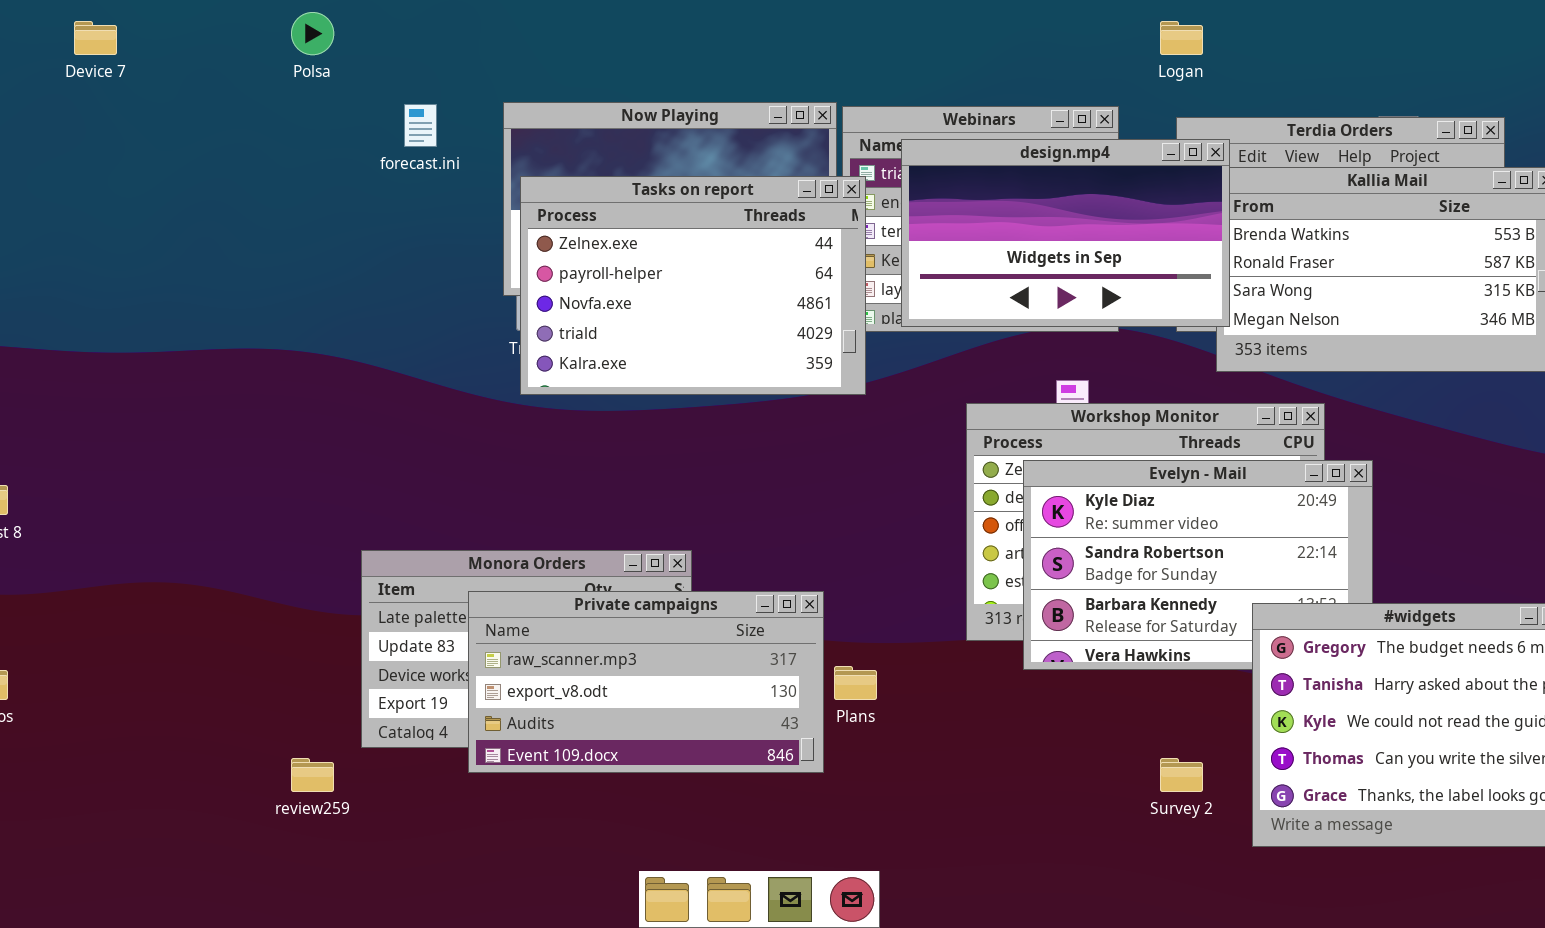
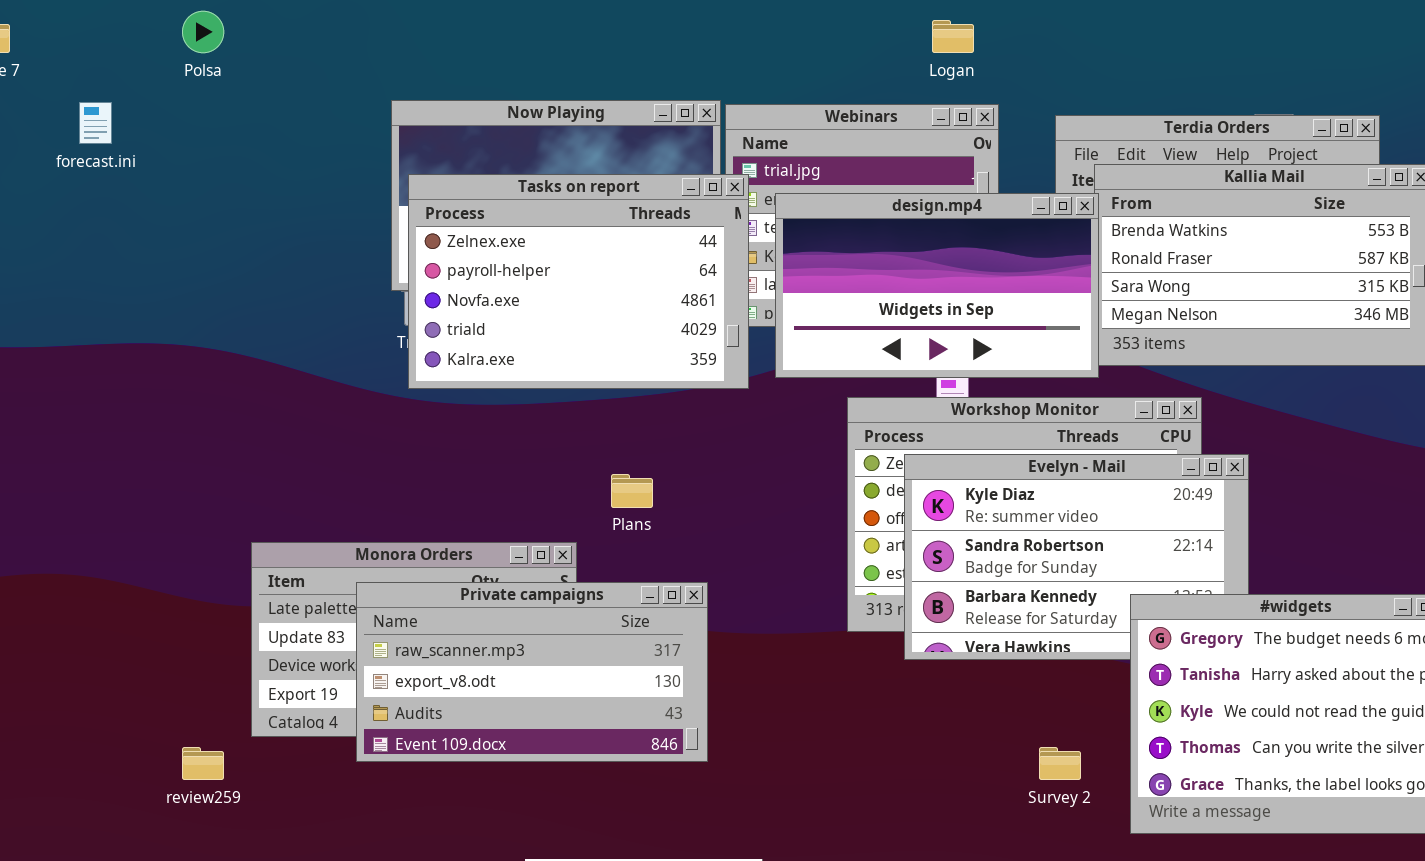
Logan: [1160,21,1203,55] -> [932,20,974,53], moved
forecast.ini: [404,104,437,147] -> [79,102,112,144], moved
design.mp4: [901,139,1230,327] -> [775,193,1099,378], moved
Plans: [834,666,877,700] -> [611,474,653,508], moved

